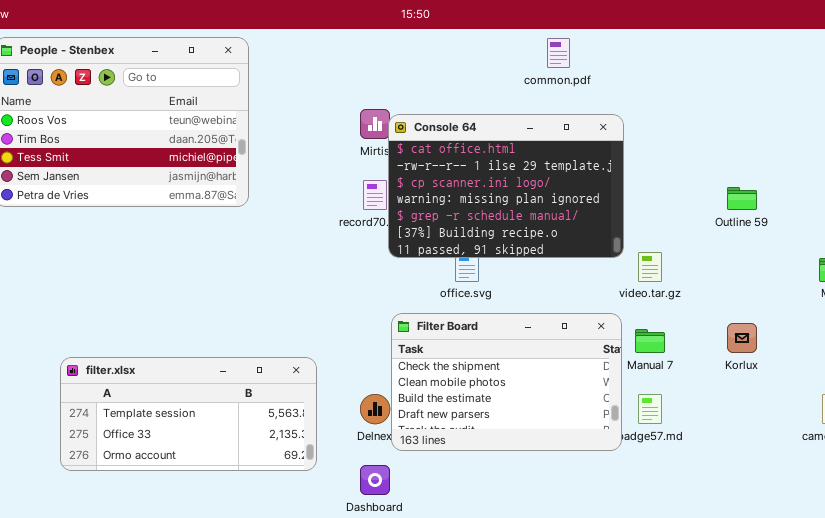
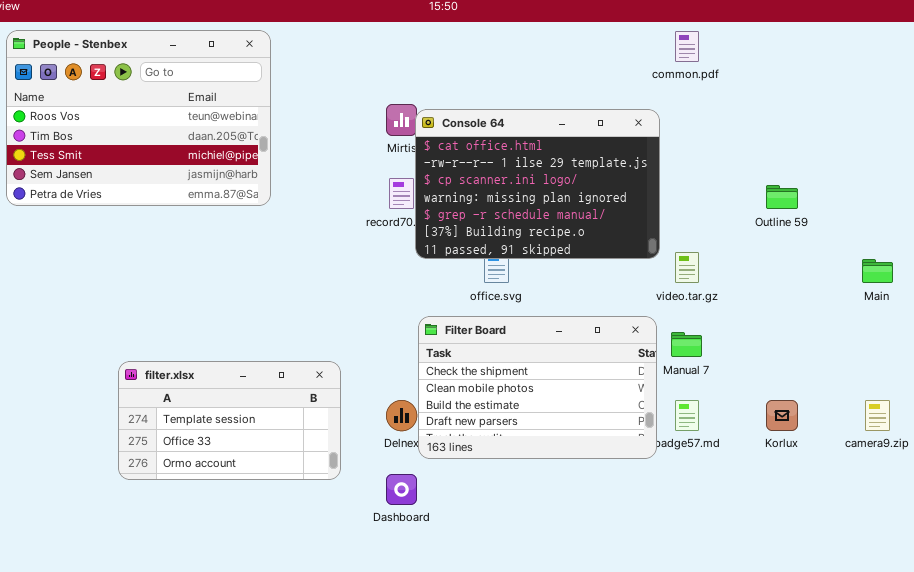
common.pdf: [547,38,570,68] -> [675,31,699,62], moved
Korlux: [727,323,757,353] -> [766,400,798,431], moved
filter.xlsx: [60,357,317,471] -> [118,361,341,480], resized

